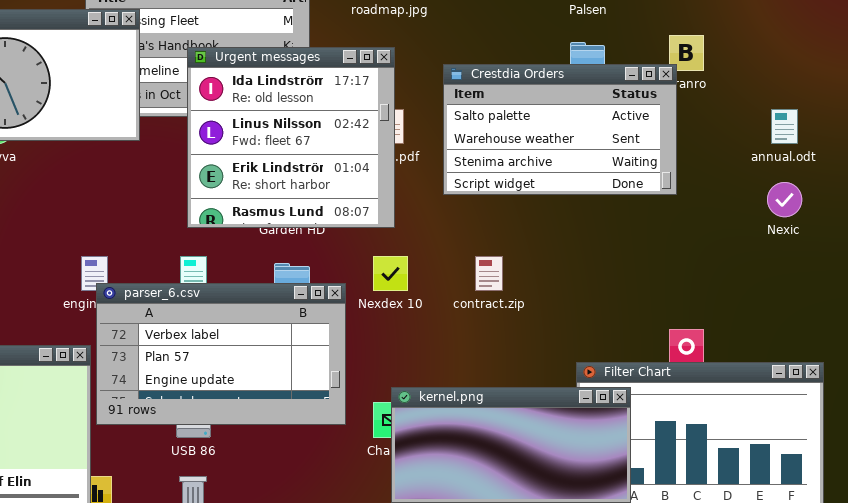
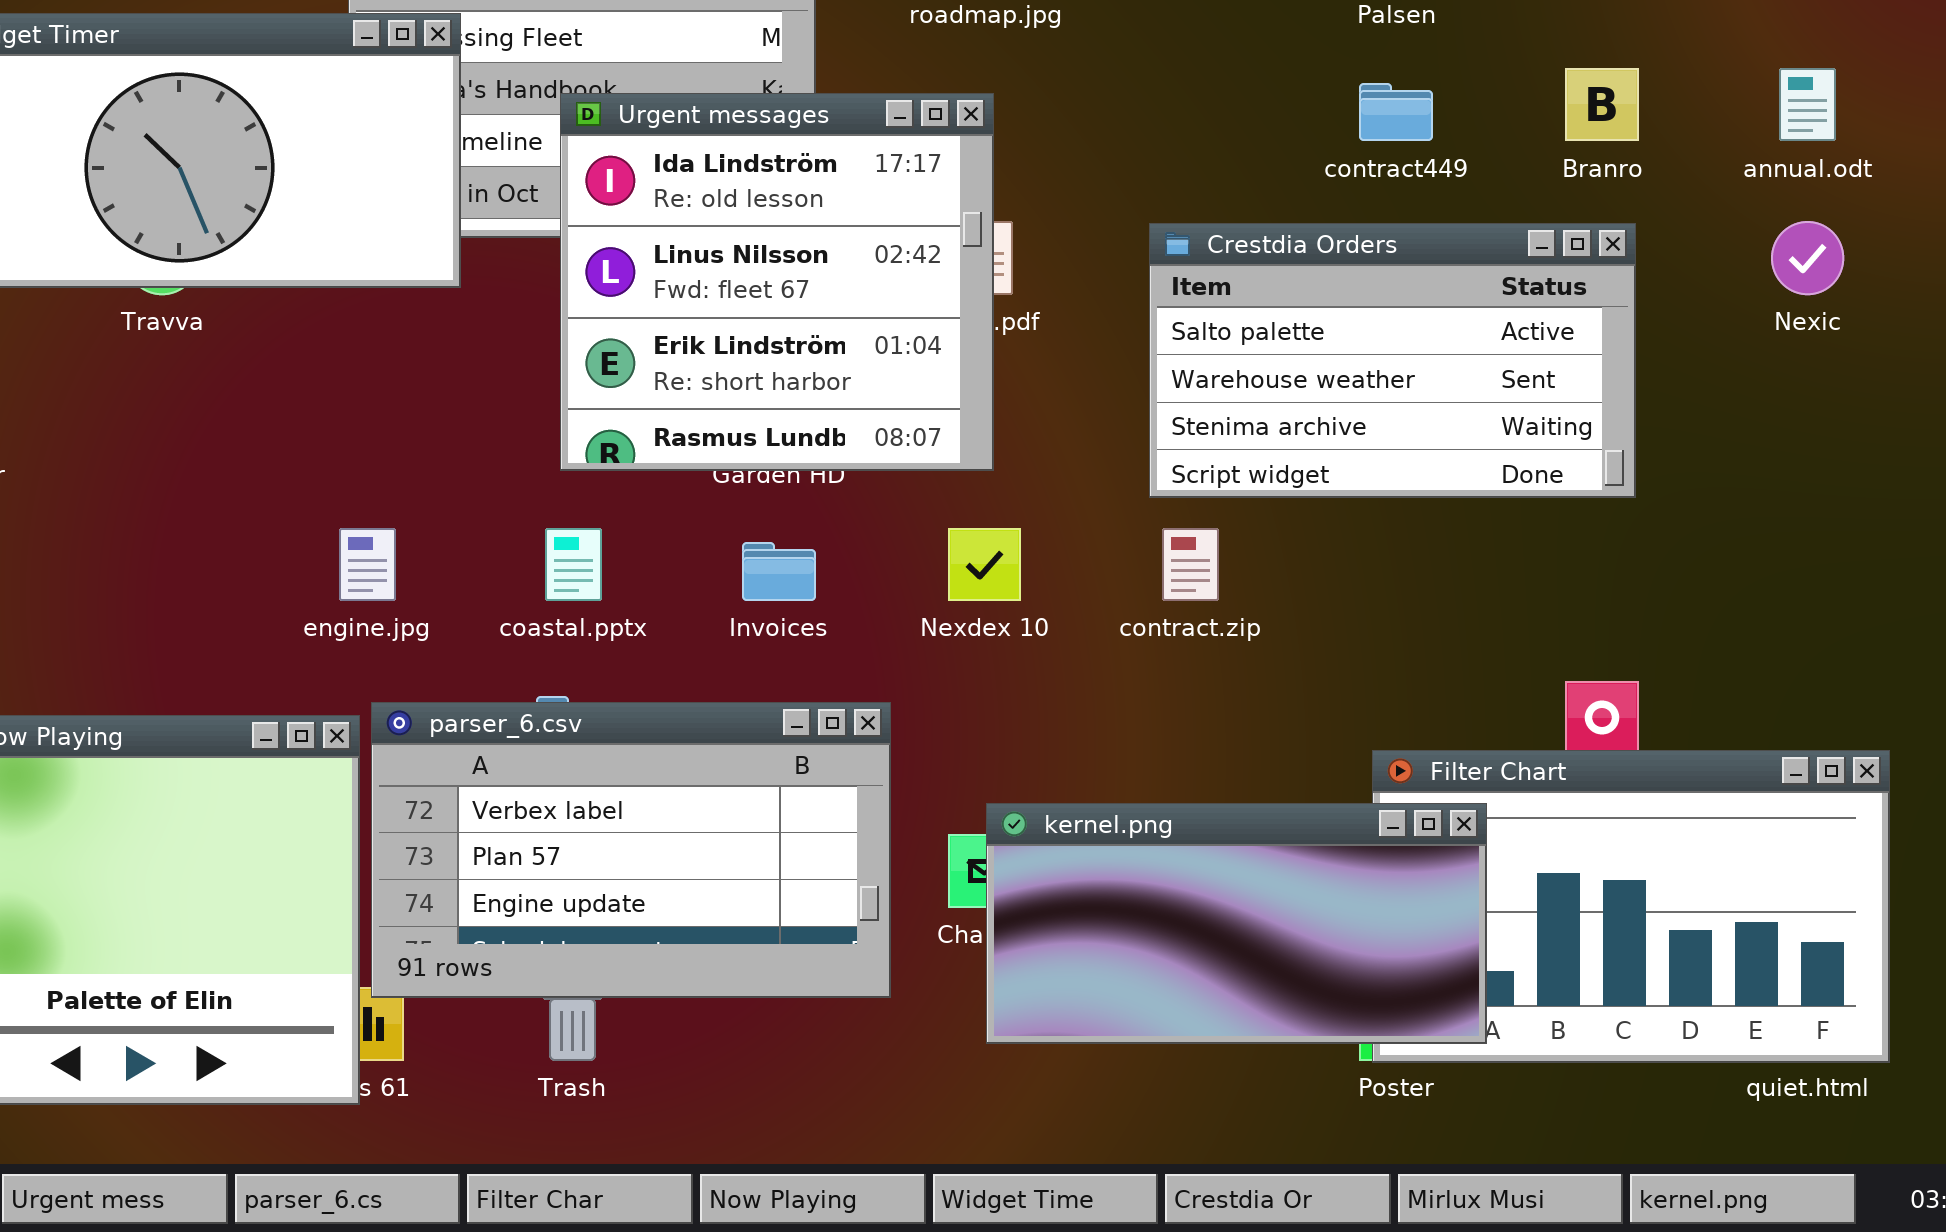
Crestdia Orders: [443,64,677,195] -> [1149,223,1636,498], moved
annual.odt: [771,109,798,144] -> [1779,68,1836,141], moved
Nexic: [767,182,802,217] -> [1771,221,1844,295], moved
parser_6.csv: [96,283,346,425] -> [371,702,891,998], moved

